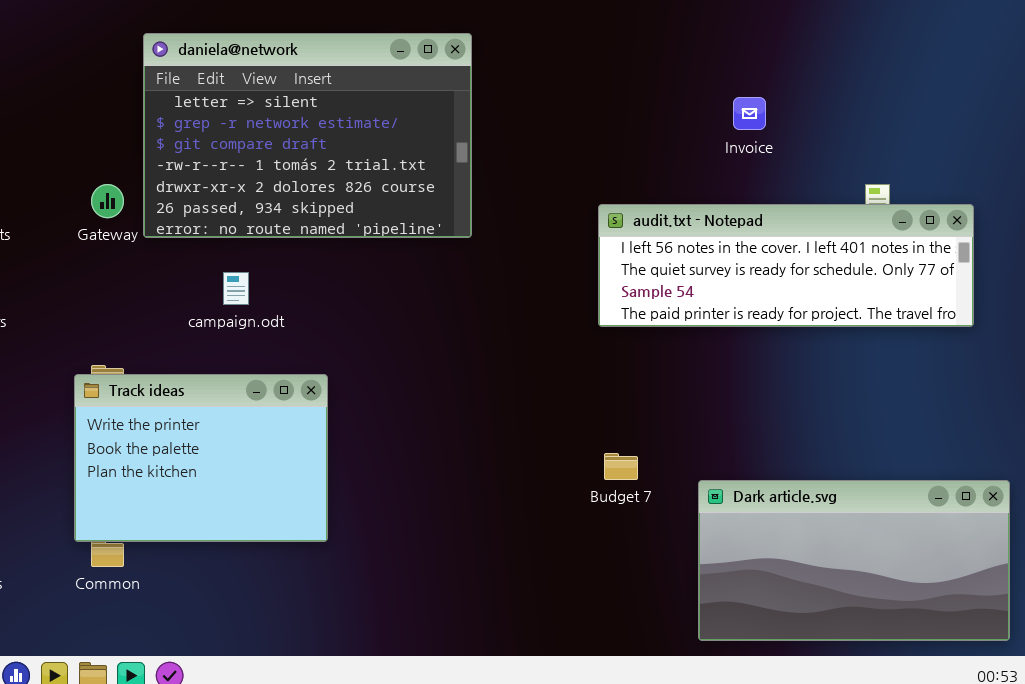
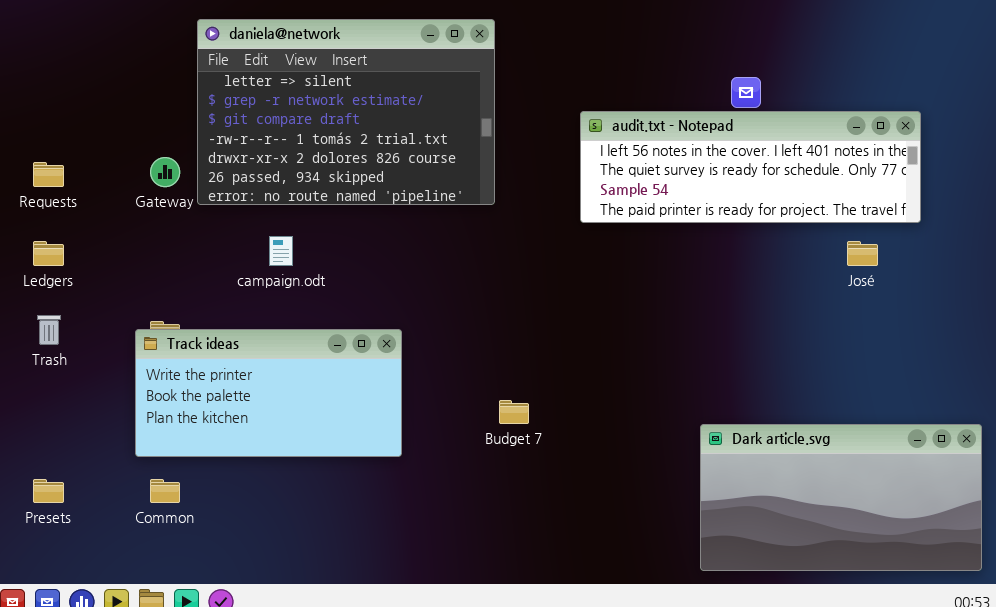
audit.txt - Notepad: [598,204,974,327] -> [580,111,921,223], moved
Track ideas: [74,374,328,542] -> [135,329,402,457], resized
Budget 7: [604,453,638,480] -> [499,400,529,424], moved

